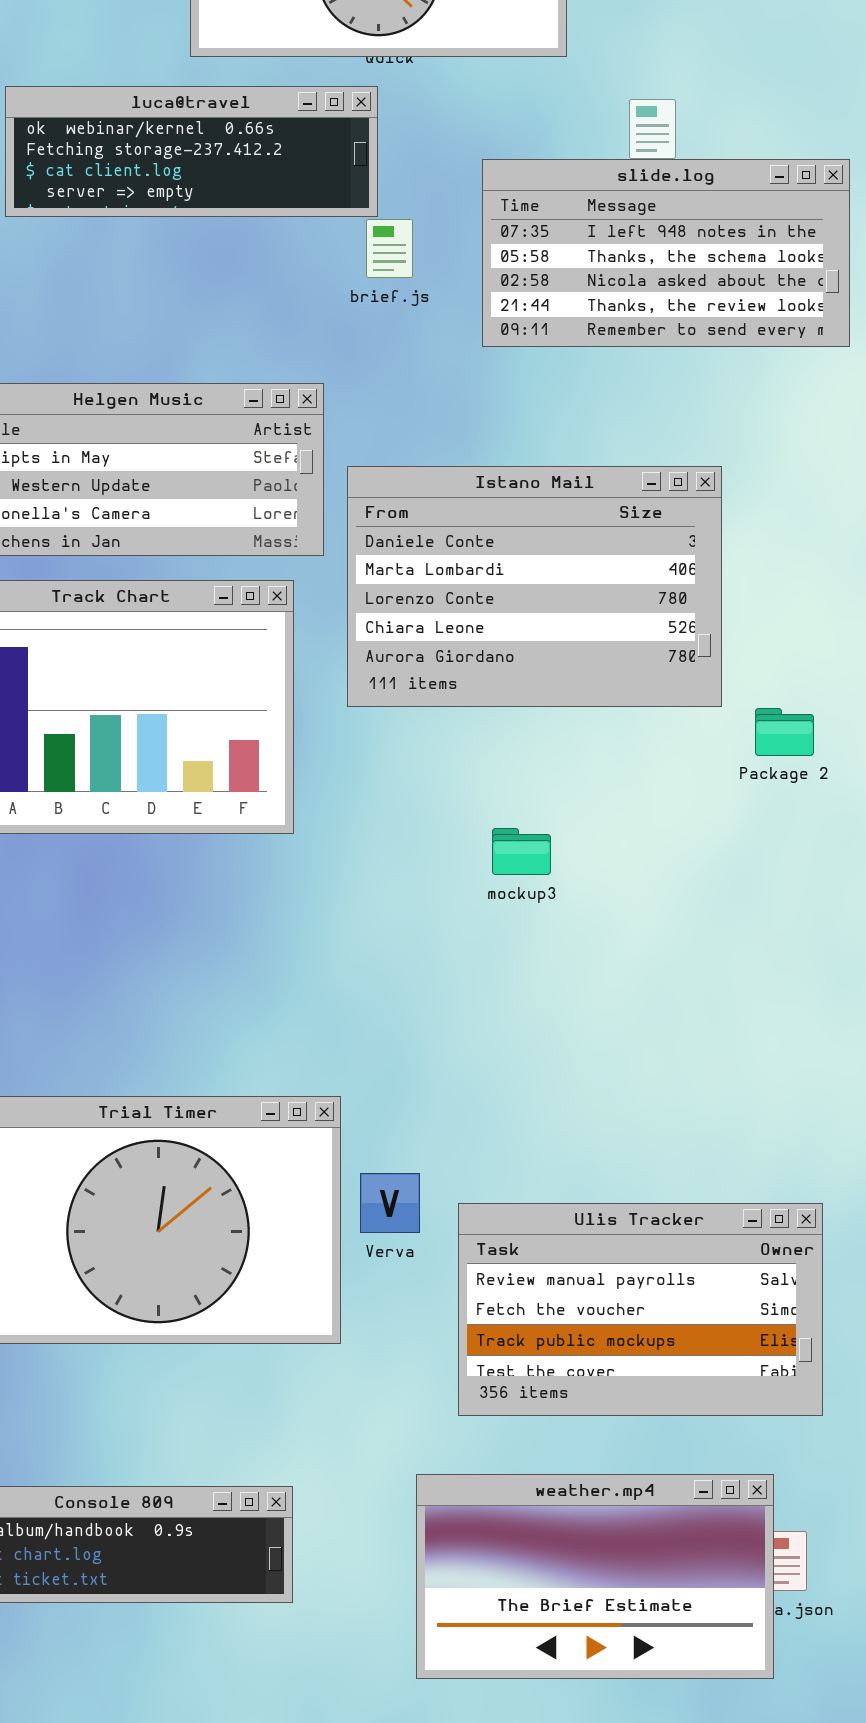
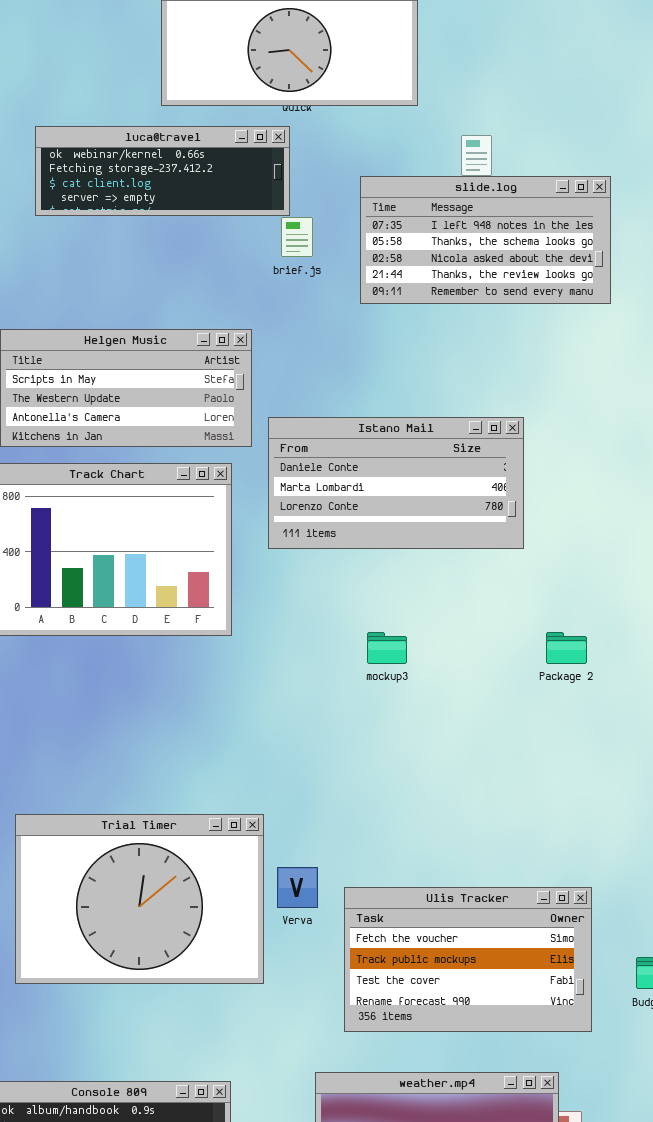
Istano Mail: [347,466,722,707] -> [268,417,524,549], resized
Package 2: [755,708,814,756] -> [546,632,587,664], moved
Ulis Tracker: [458,1203,823,1416] -> [344,887,592,1032], scrolled down 1 row

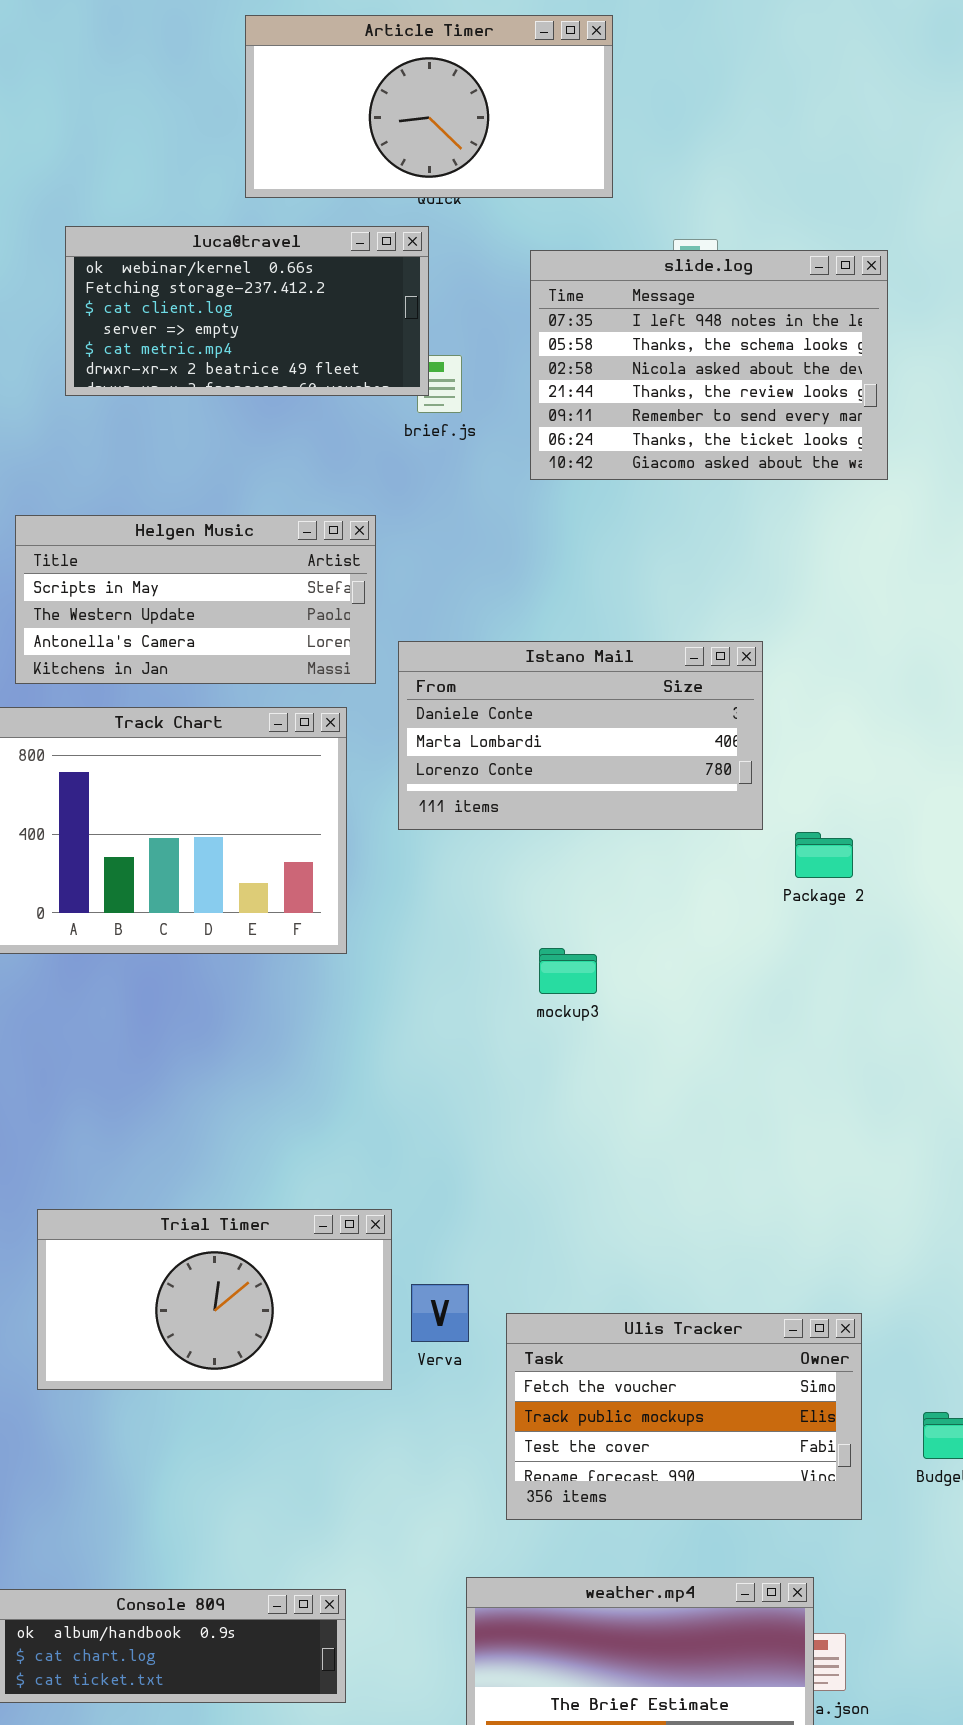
luca@travel: [35,126,290,216] -> [65,226,429,396], resized
slide.log: [360,176,611,304] -> [530,250,888,480], resized
Package 2: [546,632,587,664] -> [795,832,853,878], moved
Trial Timer: [15,814,264,984] -> [37,1209,392,1390], resized

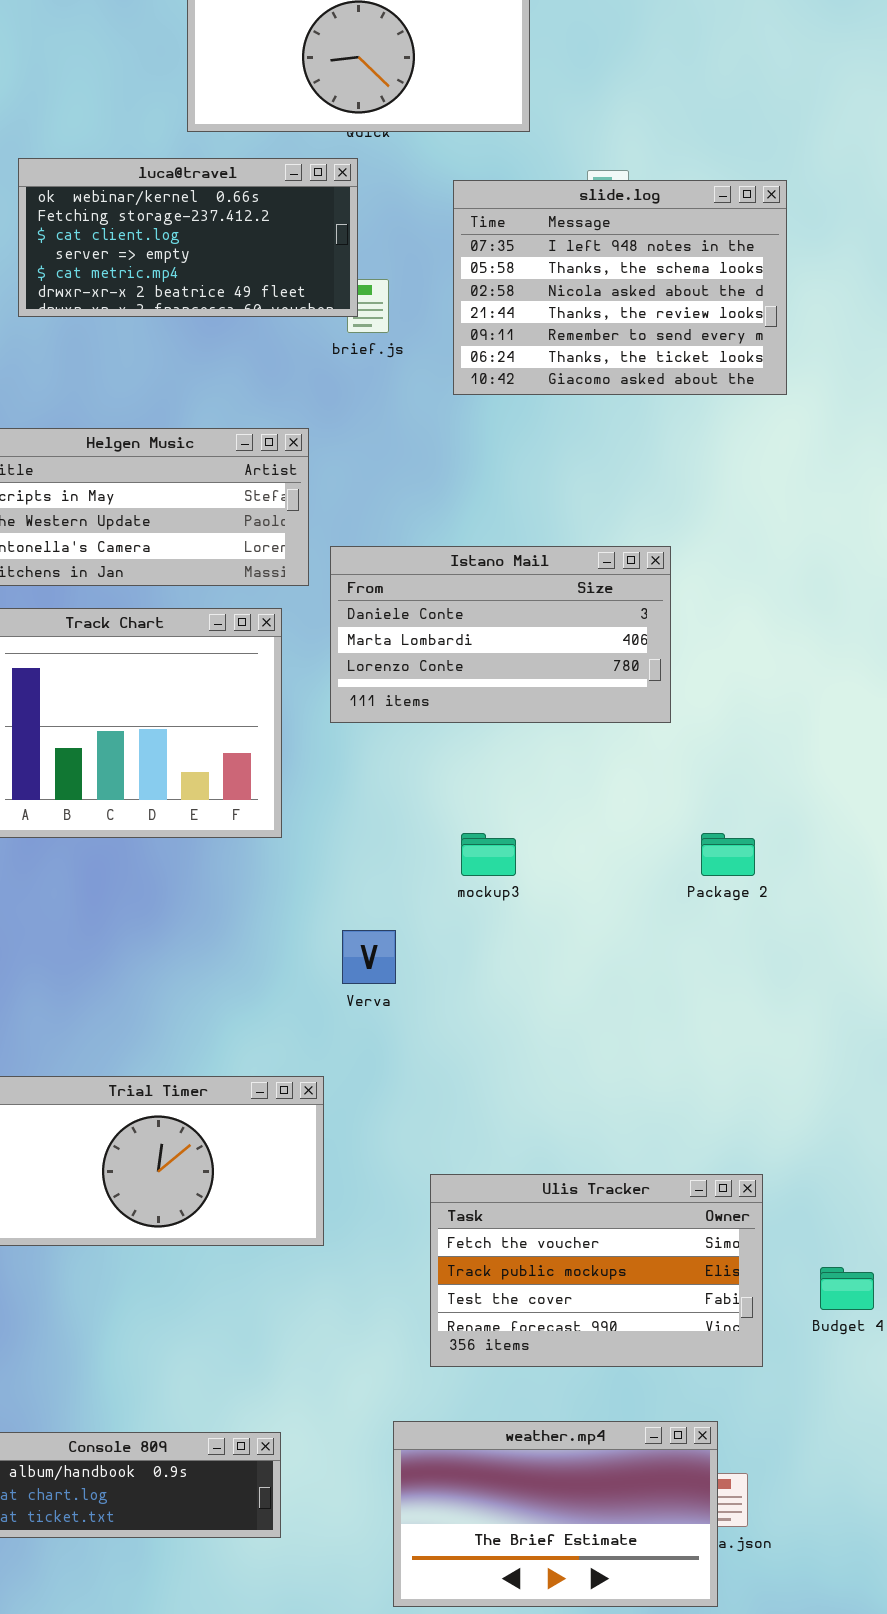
Package 2: [795,832,853,878] -> [701,833,755,876], moved
Verva: [411,1284,469,1342] -> [342,930,396,984], moved

